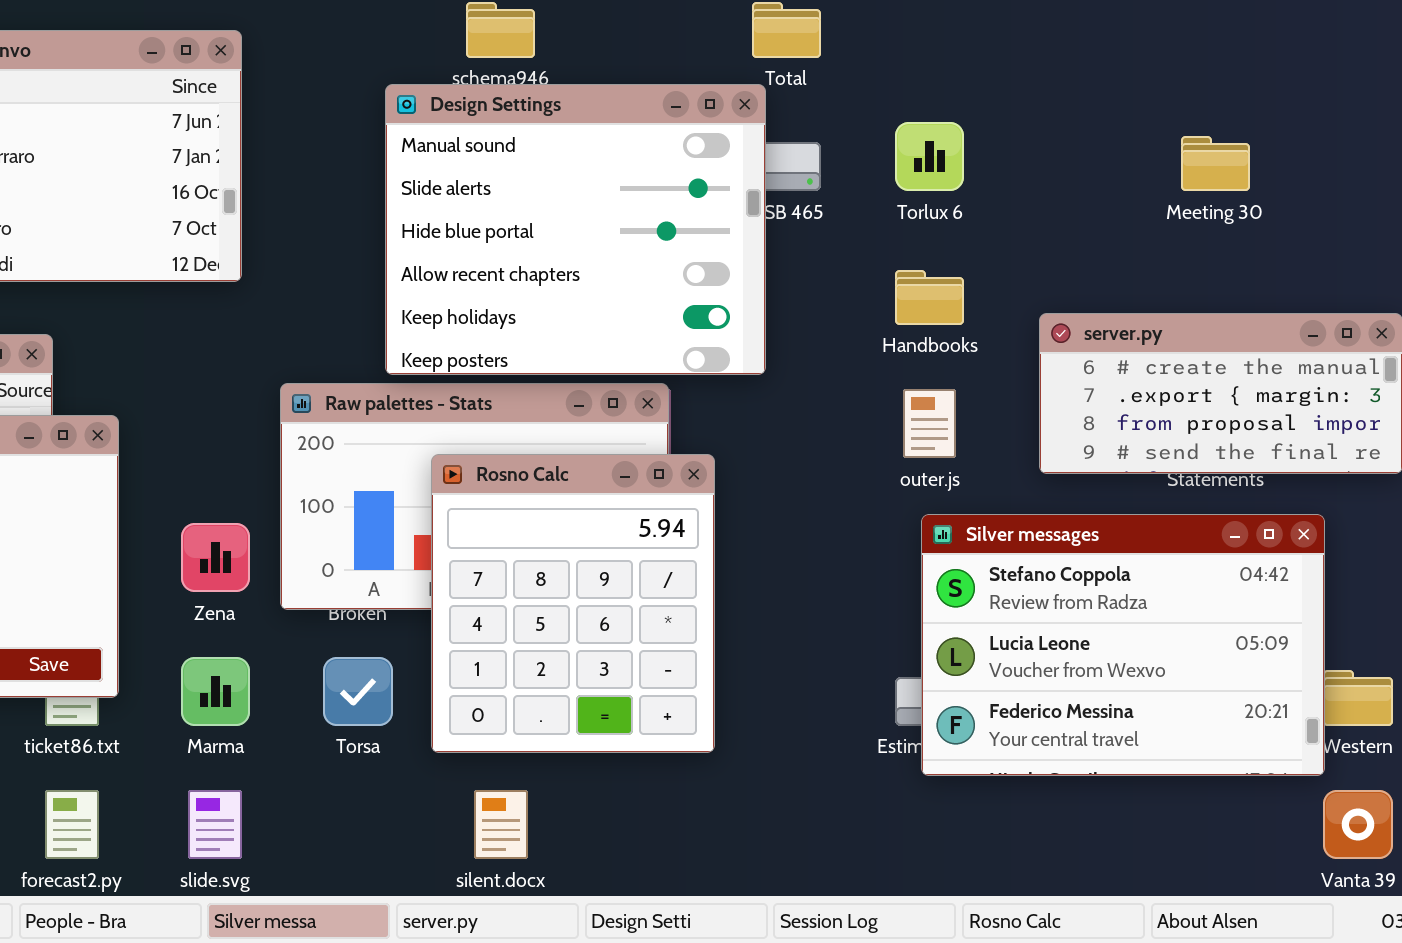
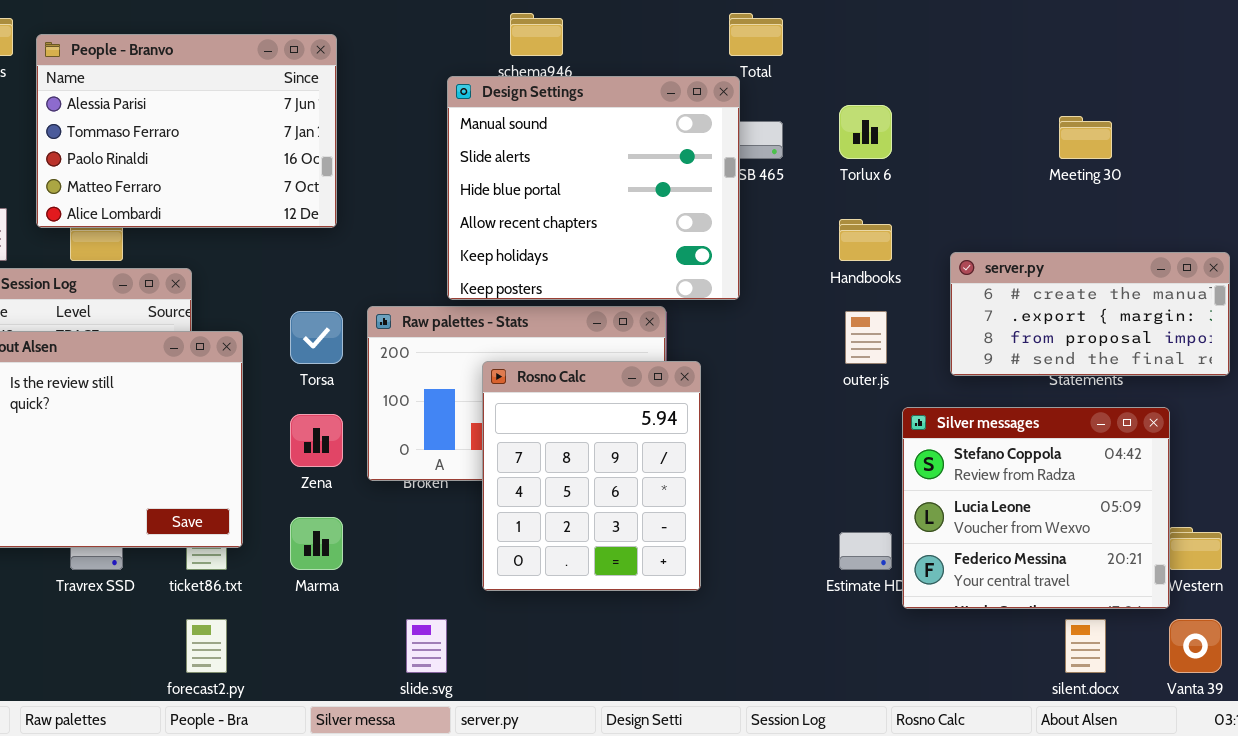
Silver messages: [921,514,1325,776] -> [902,407,1170,609], resized
Torsa: [323,657,393,726] -> [290,311,343,364], moved
slide.svg: [188,790,242,859] -> [406,619,447,673], moved
silent.docx: [474,790,528,859] -> [1065,619,1106,673], moved

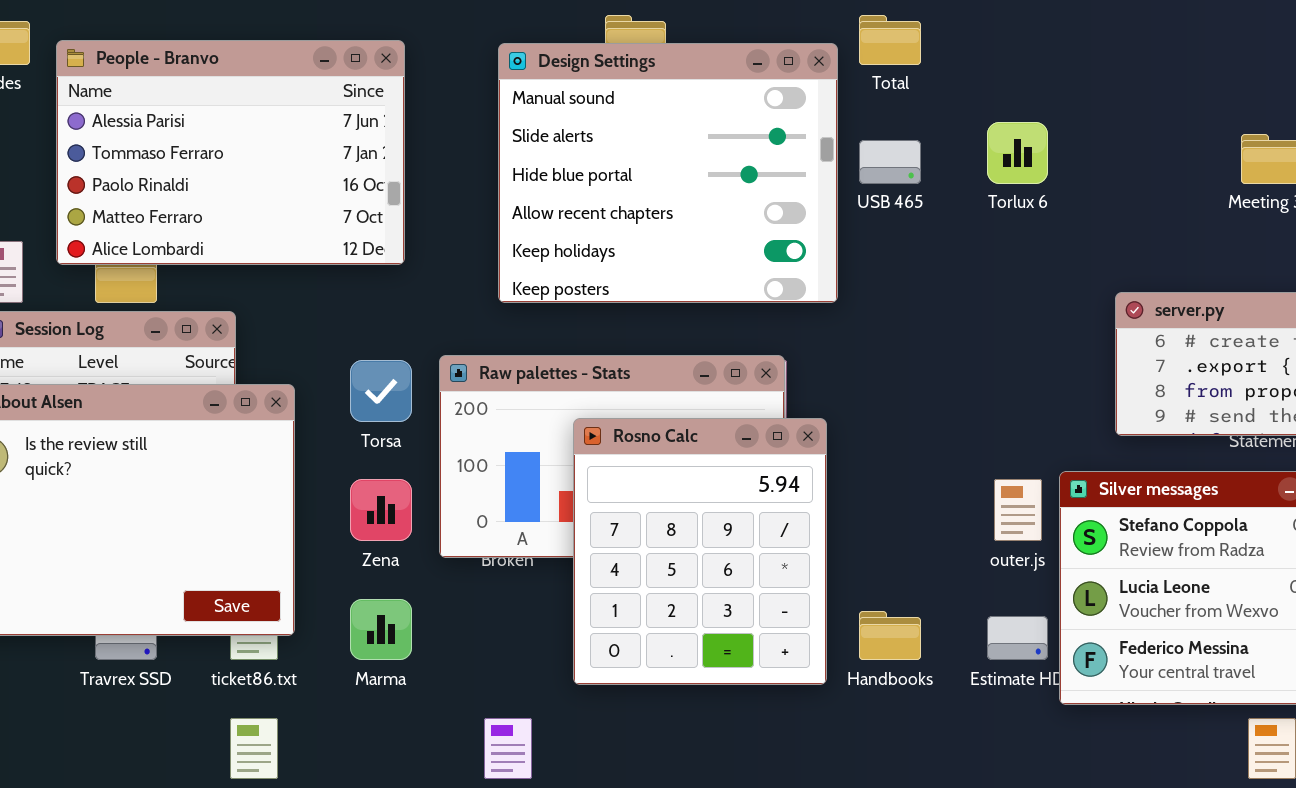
Design Settings: [447,76,740,300] -> [498,43,838,303], moved
Handbooks: [839,219,892,261] -> [859,611,921,660], moved
outer.js: [845,311,887,364] -> [994,479,1042,541], moved

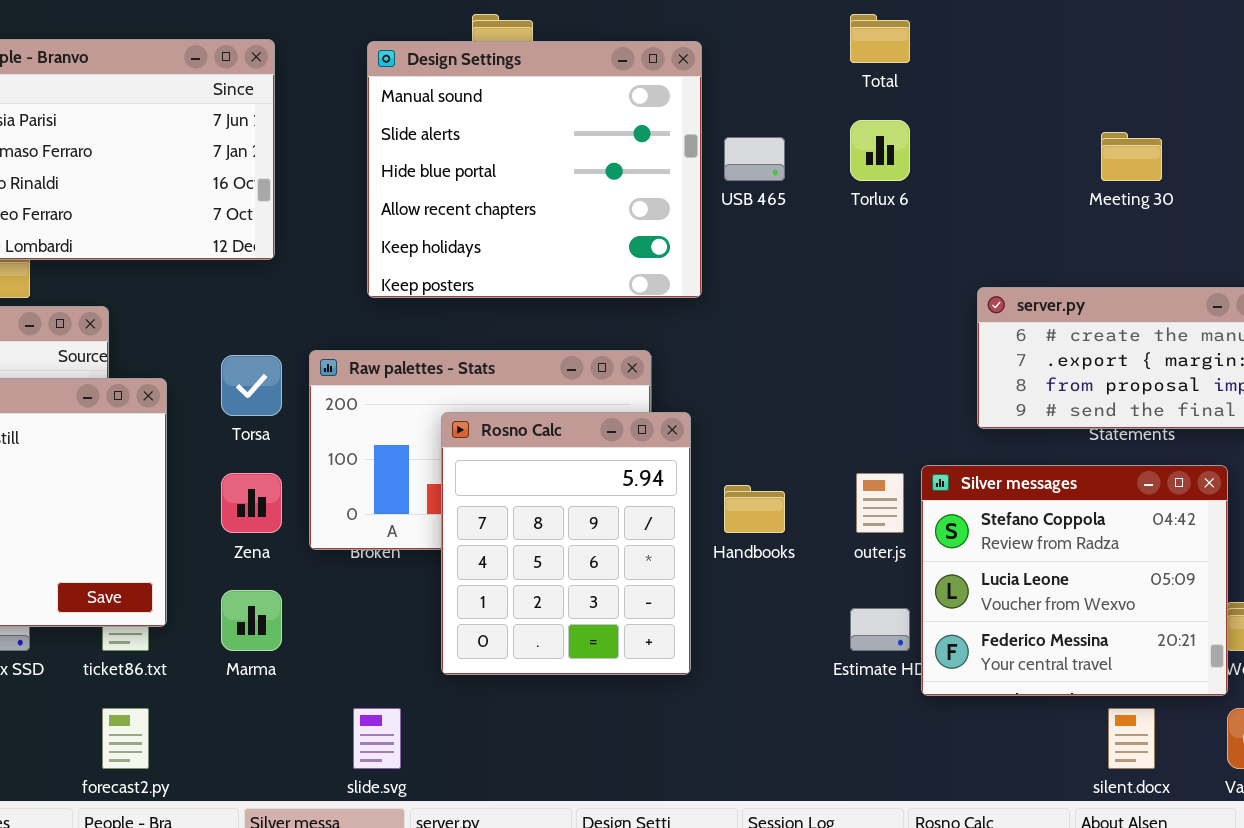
Total: [859,15,921,65] -> [850,14,910,63], moved
Handbooks: [859,611,921,660] -> [724,485,785,533], moved

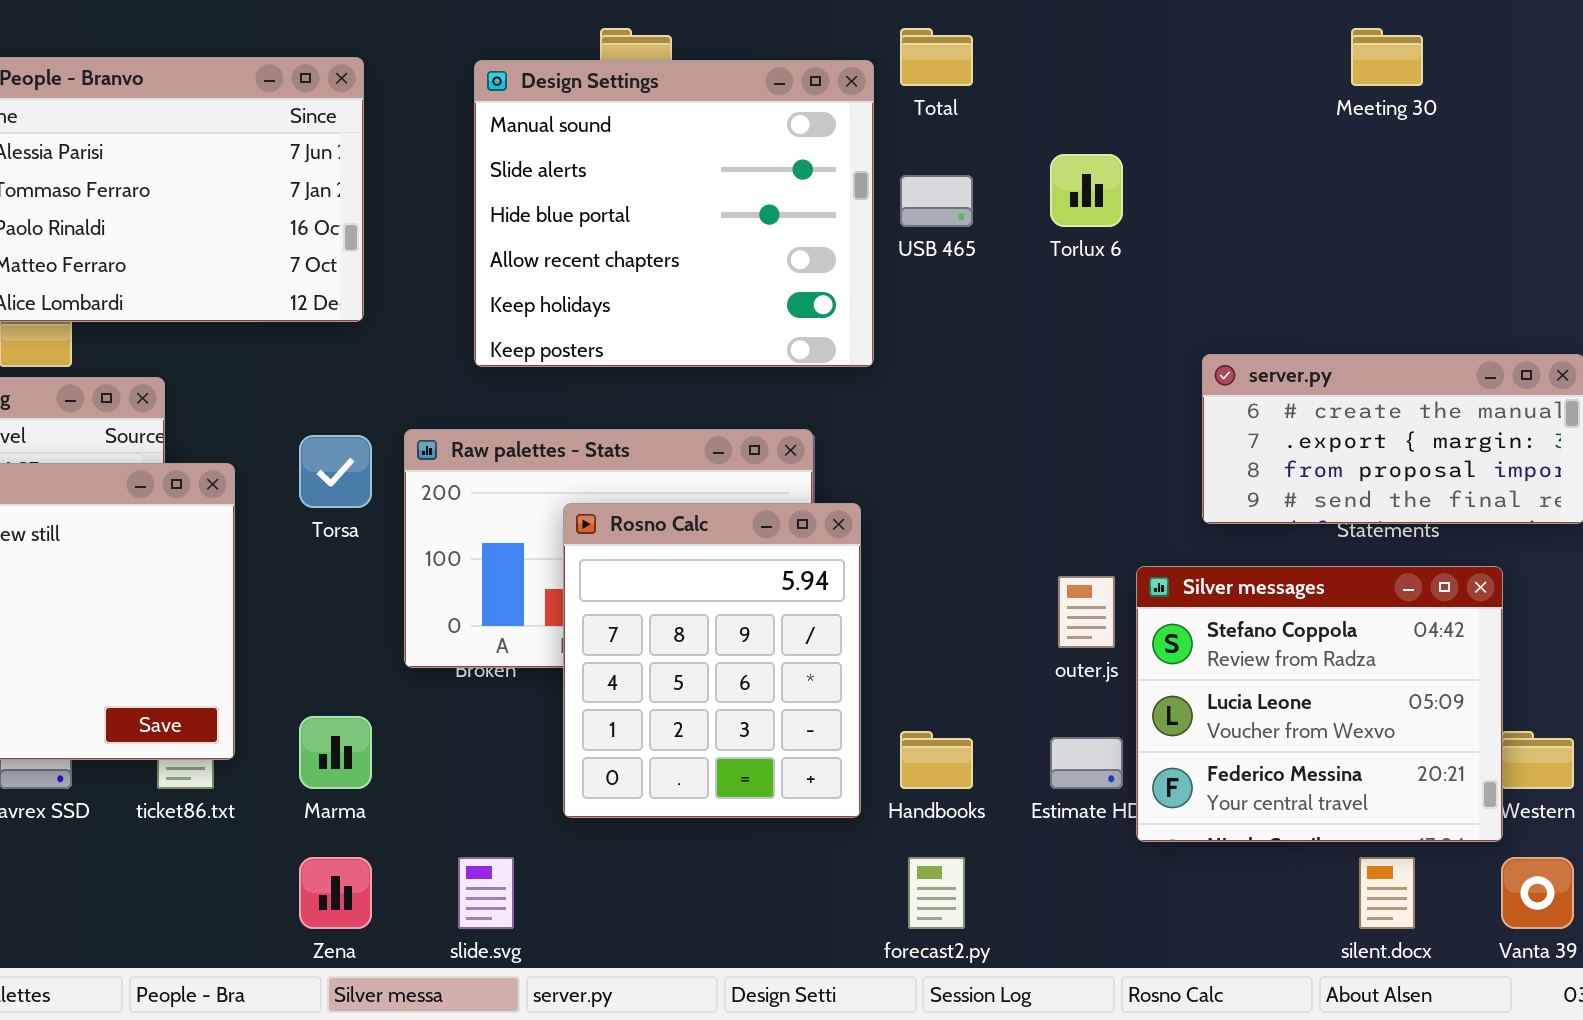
Total: [850,14,910,63] -> [900,28,973,86], moved
Meeting 30: [1101,132,1162,181] -> [1351,28,1423,86], moved
Zena: [221,473,282,533] -> [299,857,372,929], moved
Handbooks: [724,485,785,533] -> [900,731,973,789], moved
forecast2.py: [102,708,149,769] -> [908,857,965,929], moved

